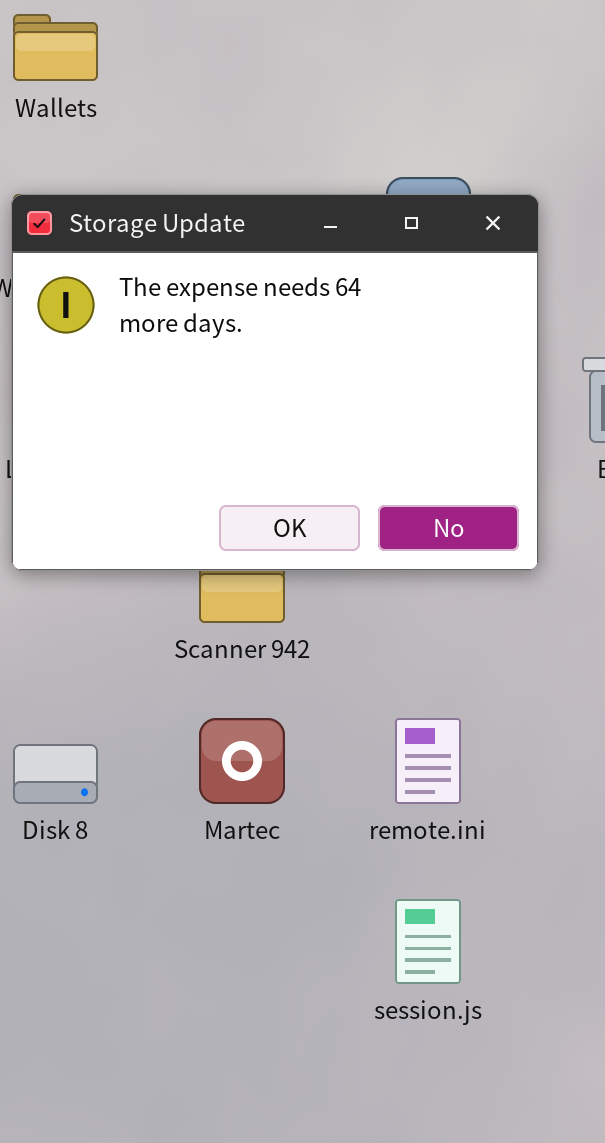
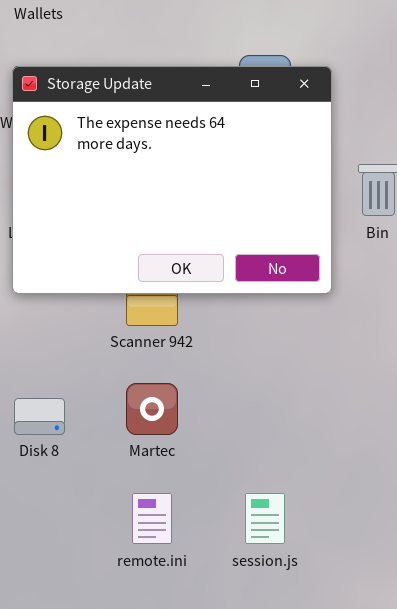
remote.ini: [395,718,461,804] -> [132,493,172,544], moved

